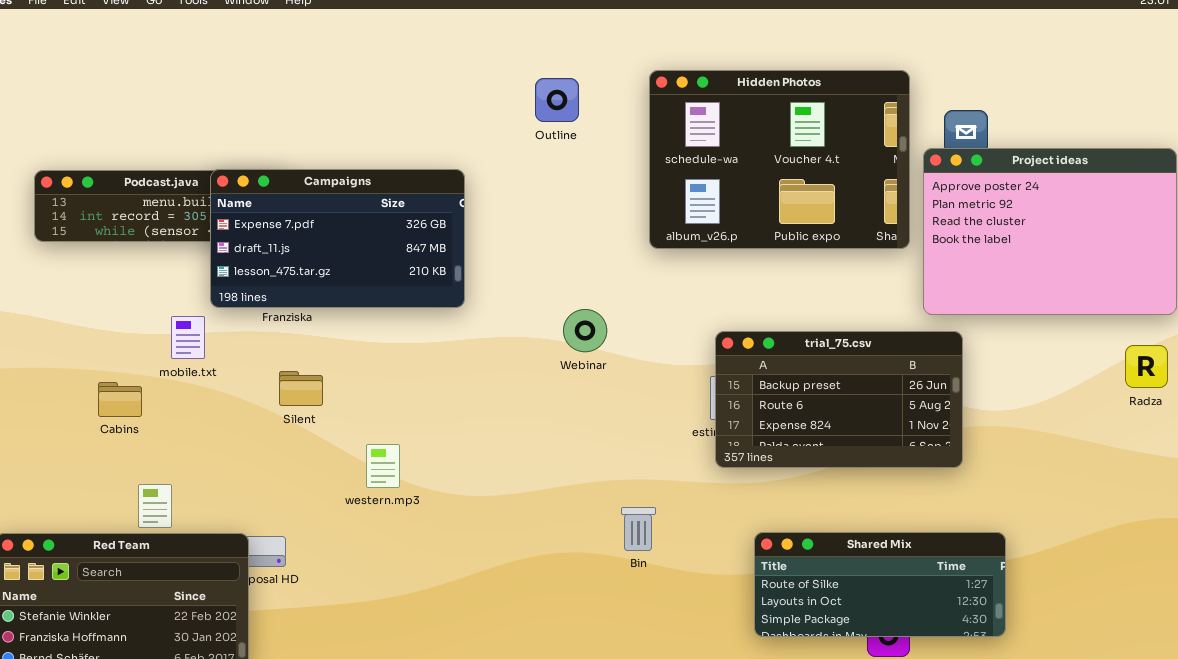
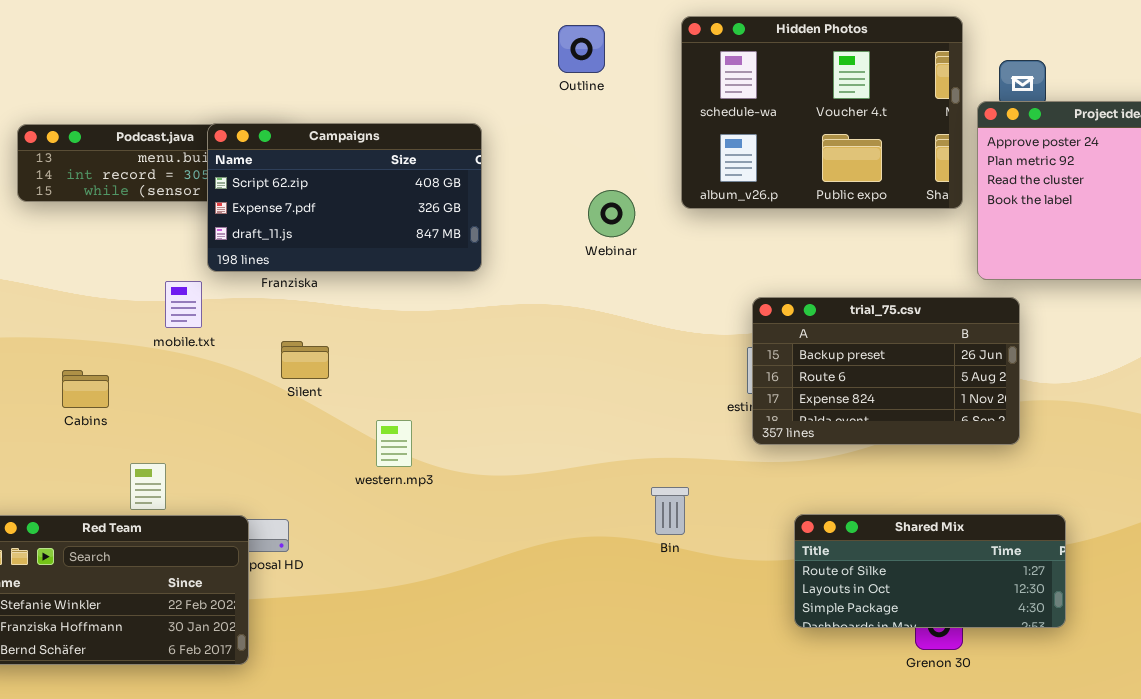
Campaigns: [210,169,465,308] -> [207,123,482,272], scrolled up 1 row
Webinar: [563,309,607,352] -> [588,190,635,237], moved
Cabins: [98,382,142,417] -> [62,370,109,408], moved

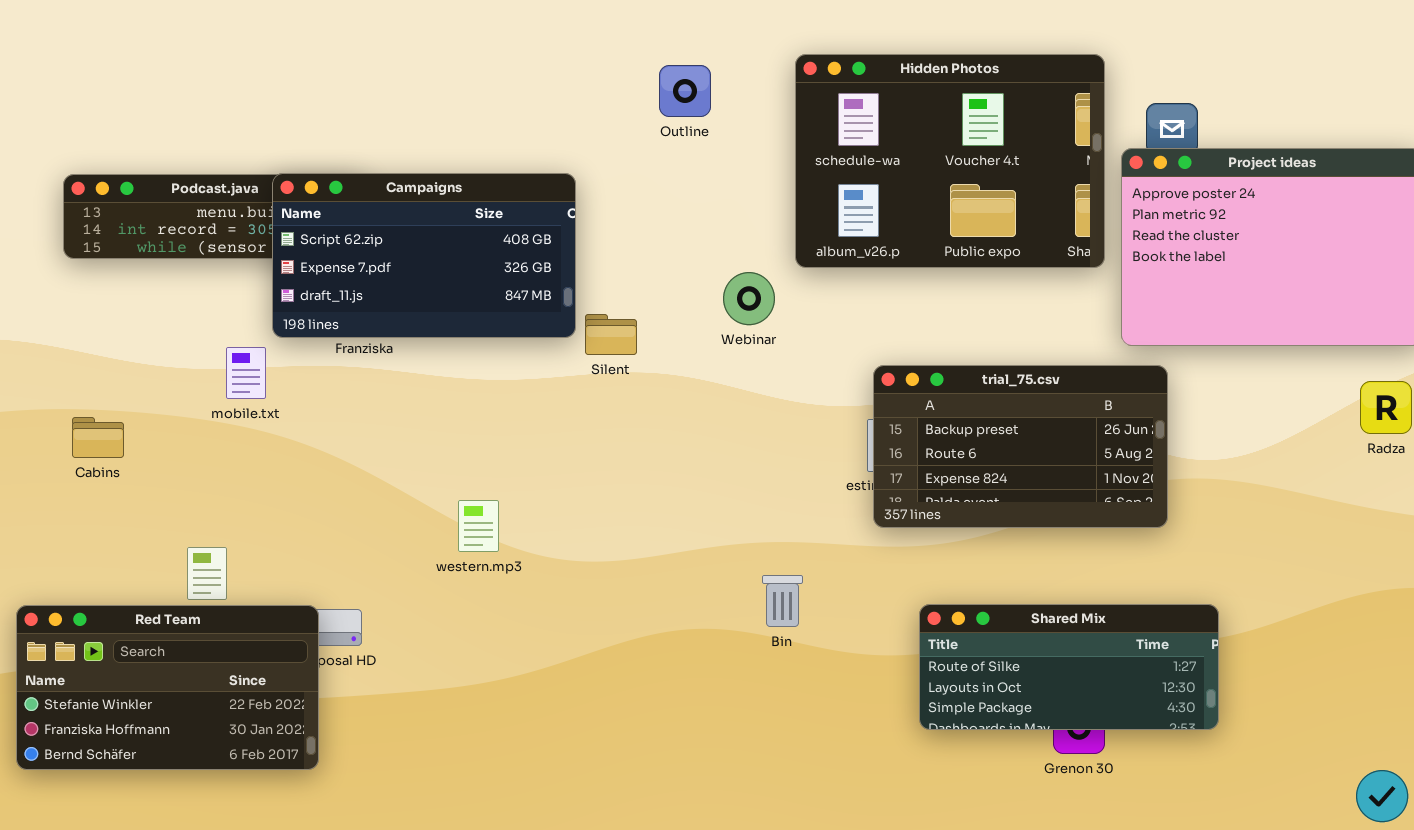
Webinar: [588,190,635,237] -> [723,272,775,325], moved
Silent: [281,341,329,379] -> [585,314,637,355], moved
Cabins: [62,370,109,408] -> [72,417,124,458], moved

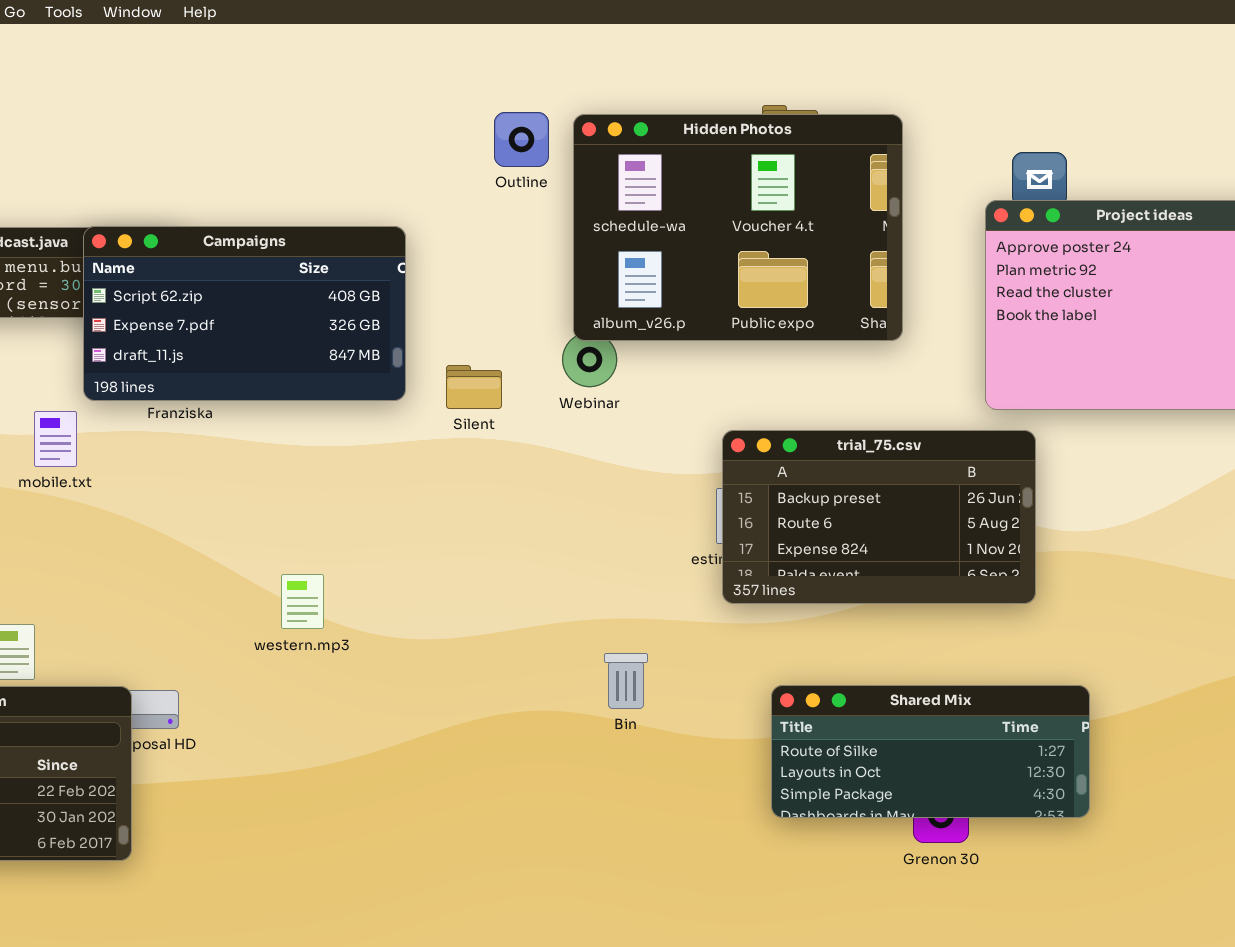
Hidden Photos: [795,54,1105,268] -> [573,114,903,341], moved
Silent: [585,314,637,355] -> [446,365,502,409], moved

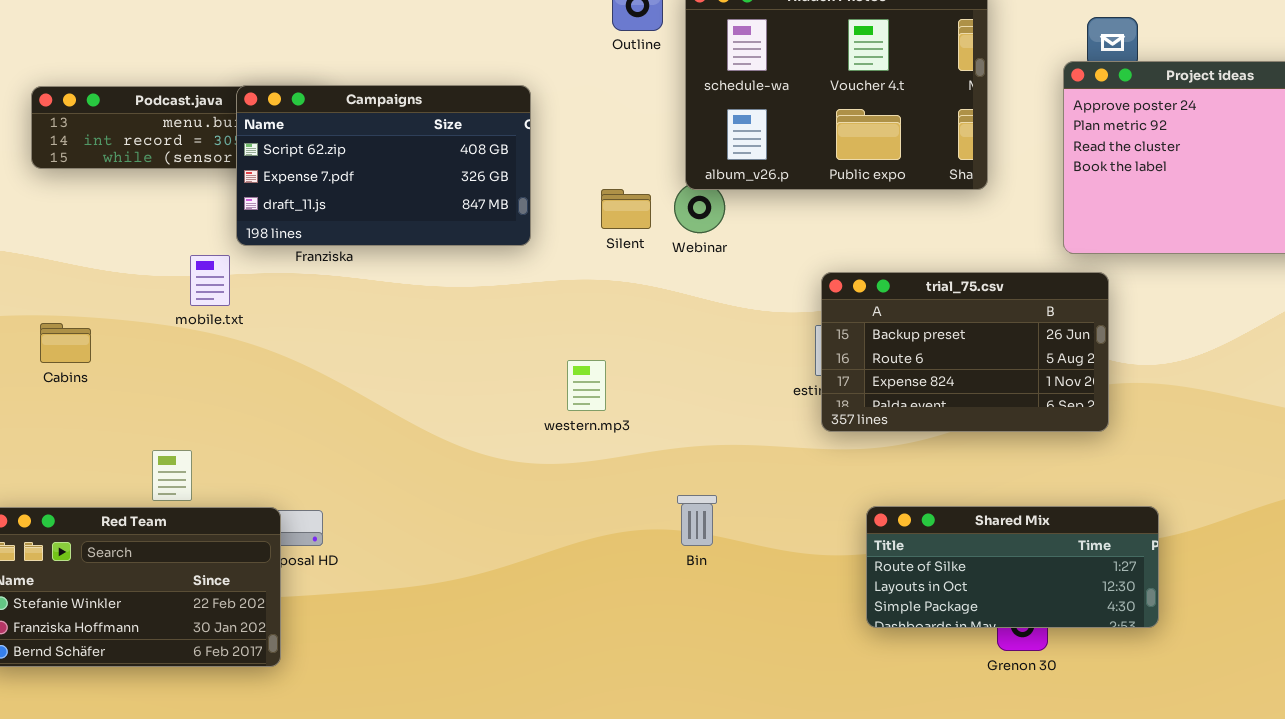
Silent: [446,365,502,409] -> [601,189,651,229], moved
western.mp3: [281,574,324,629] -> [567,360,606,411], moved
Bin: [604,653,648,709] -> [677,495,717,546], moved

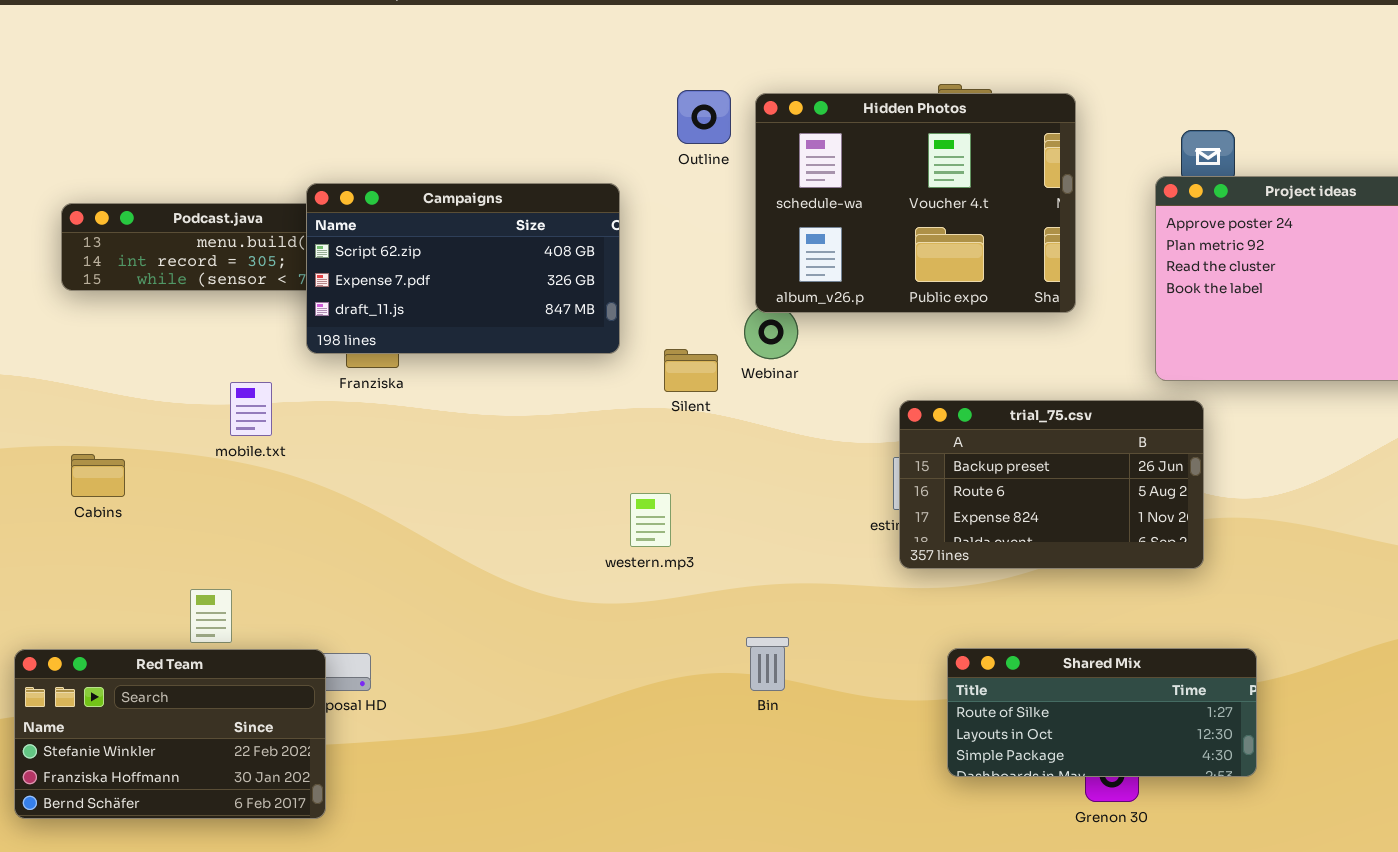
Campaigns: [236,85,531,246] -> [306,183,620,354], moved
Silent: [601,189,651,229] -> [664,349,718,392], moved

